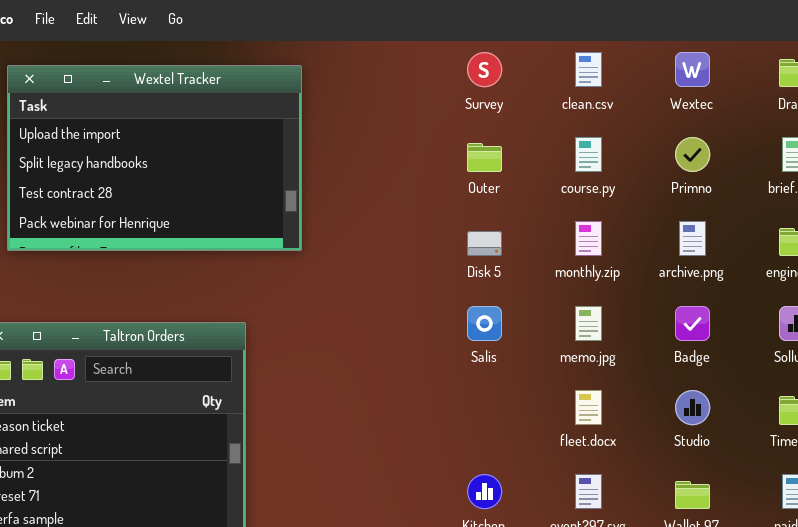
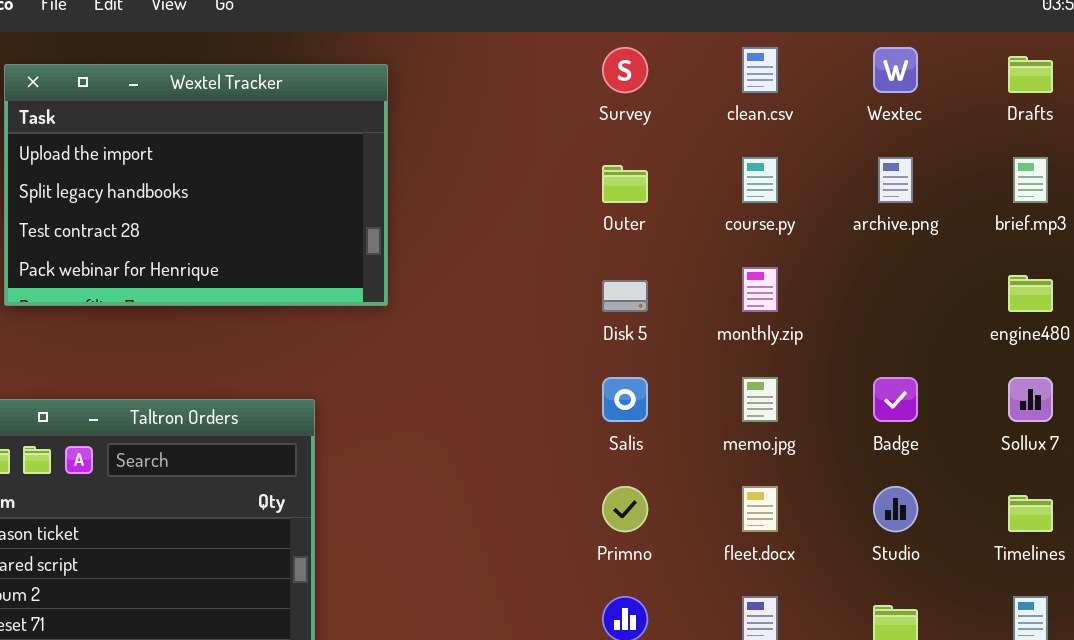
Primno: [675,137,710,172] -> [602,486,648,532], moved
archive.png: [679,221,706,256] -> [878,157,913,203], moved

